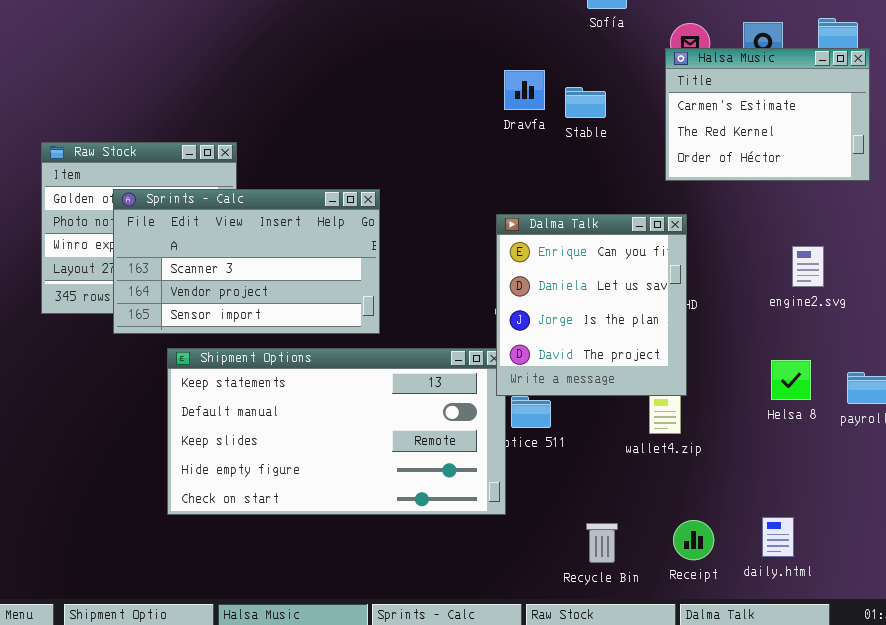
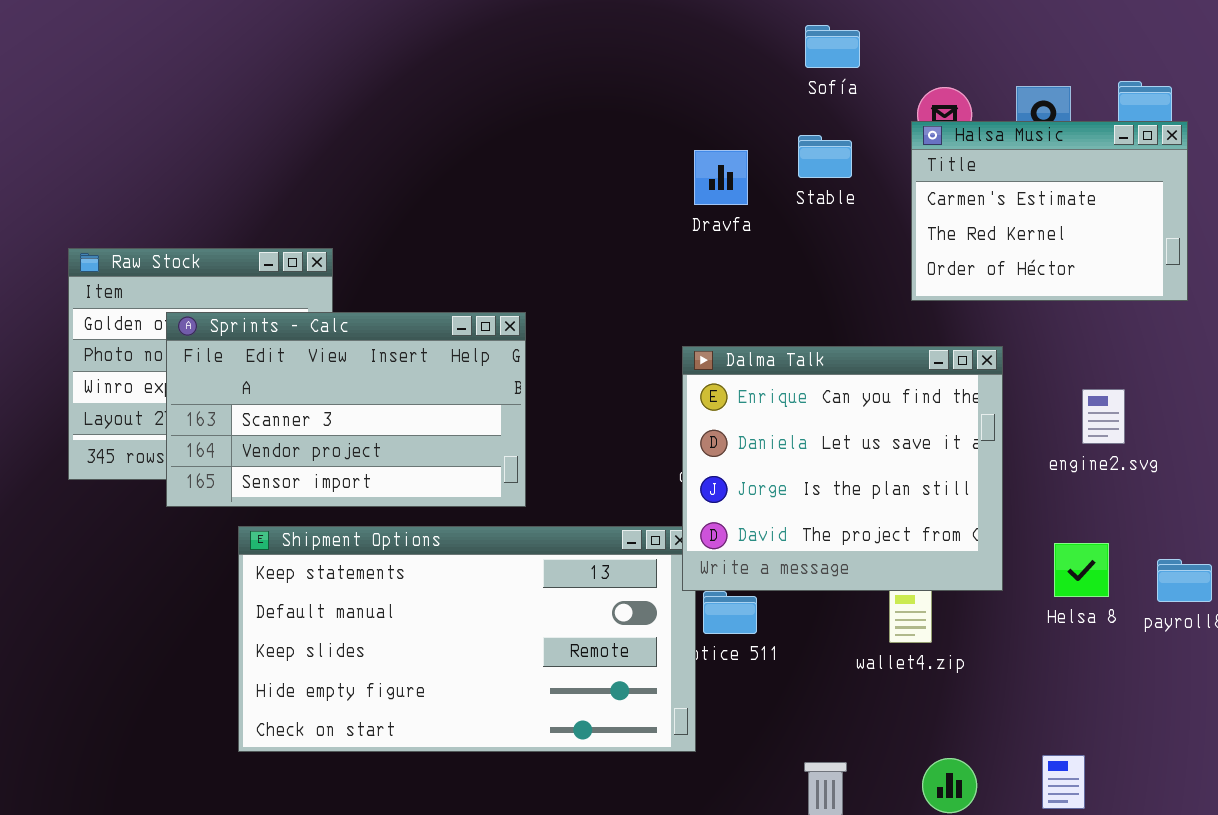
Stable: [565,87,606,118] -> [798,135,852,178], moved
Dalma Talk: [496,214,687,396] -> [682,346,1003,591], resized

